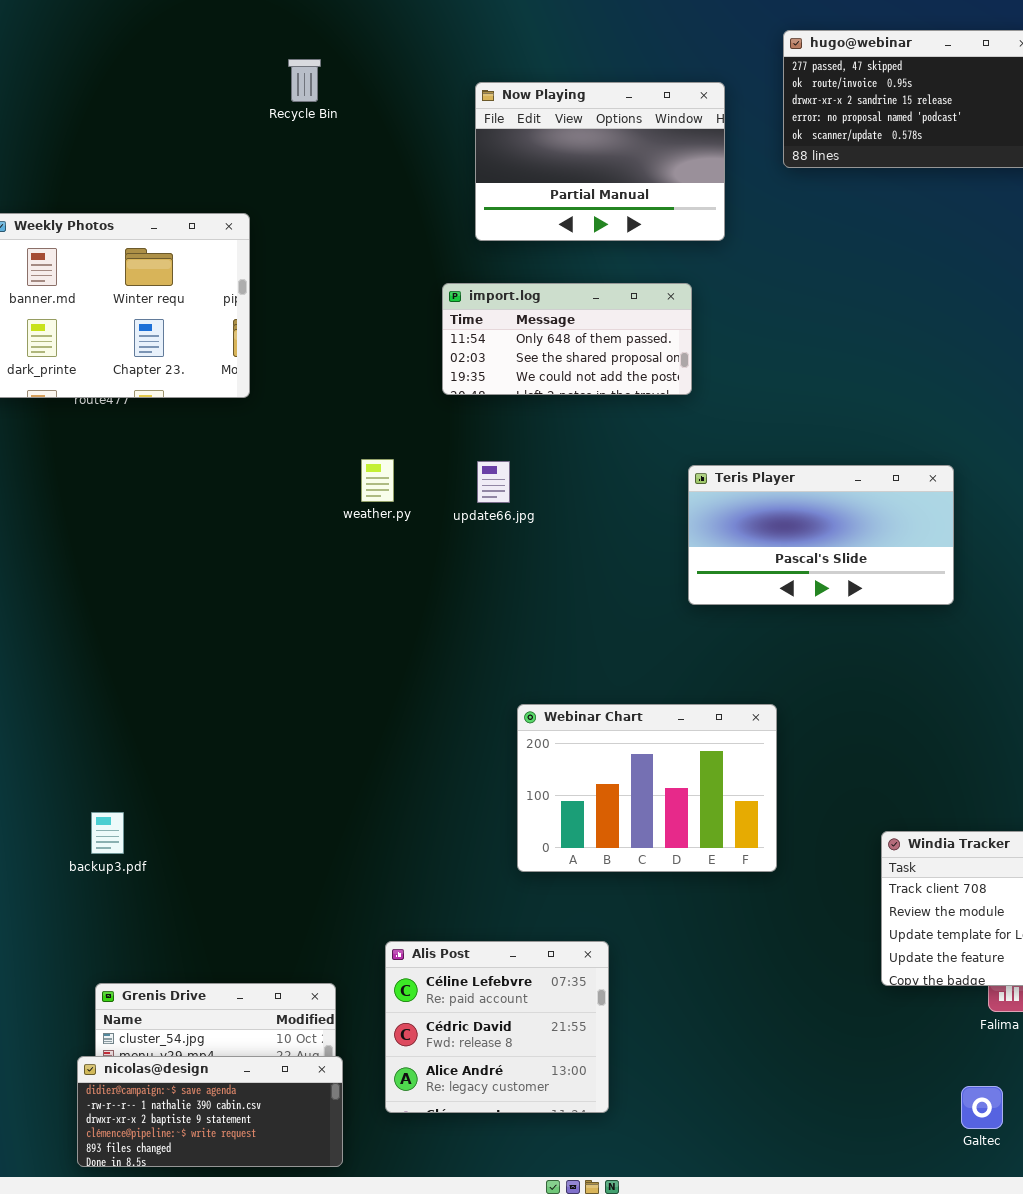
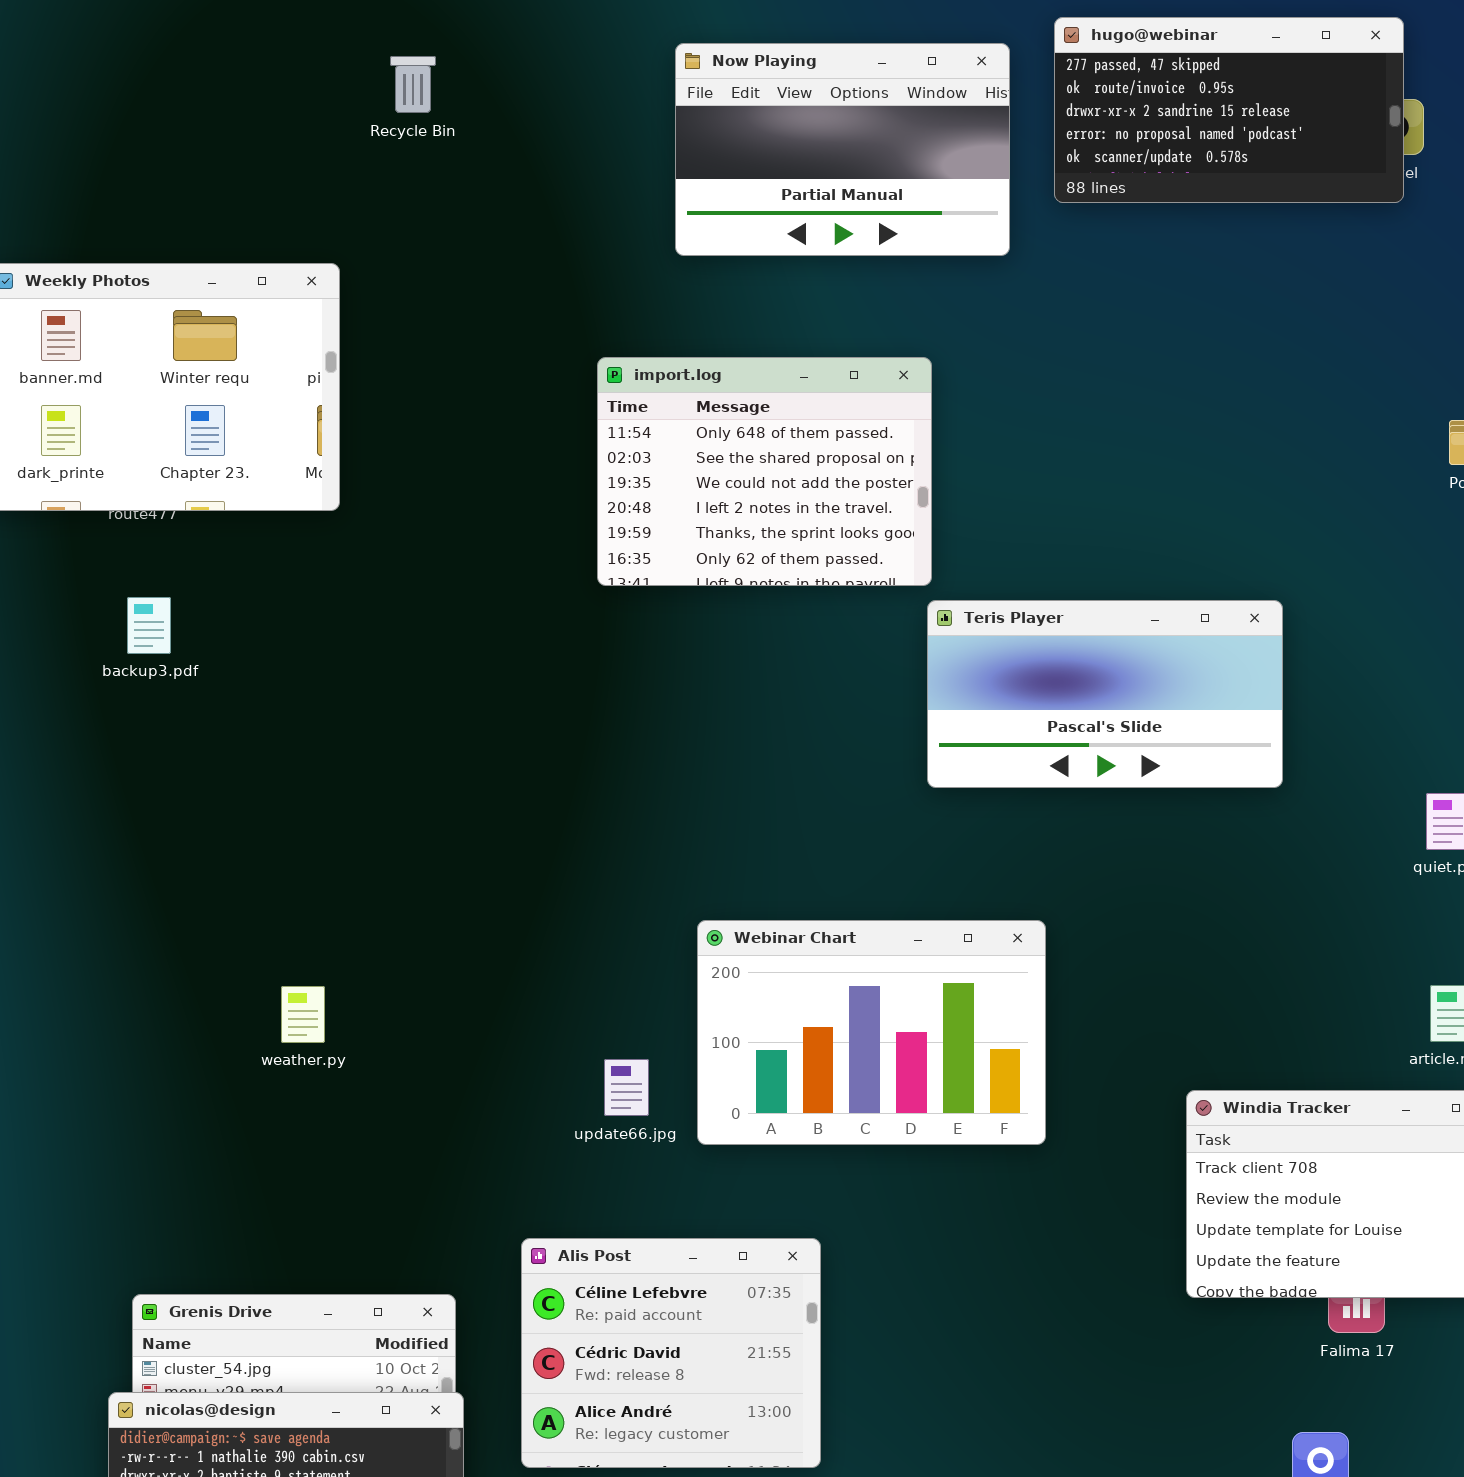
Now Playing: [475,82,725,241] -> [675,43,1010,256], moved
import.log: [442,283,692,395] -> [597,357,932,586], resized
weather.py: [361,459,394,502] -> [281,986,325,1043], moved
update66.jpg: [477,461,510,503] -> [604,1059,649,1116], moved
backup3.pdf: [91,812,124,854] -> [127,597,171,654], moved

